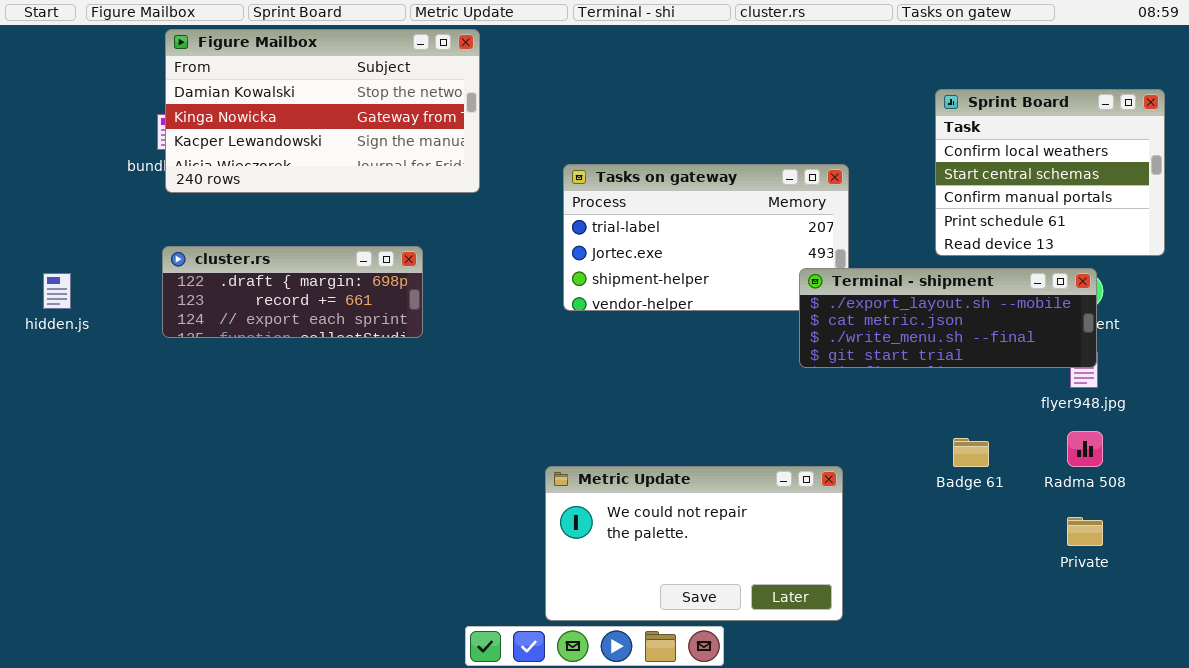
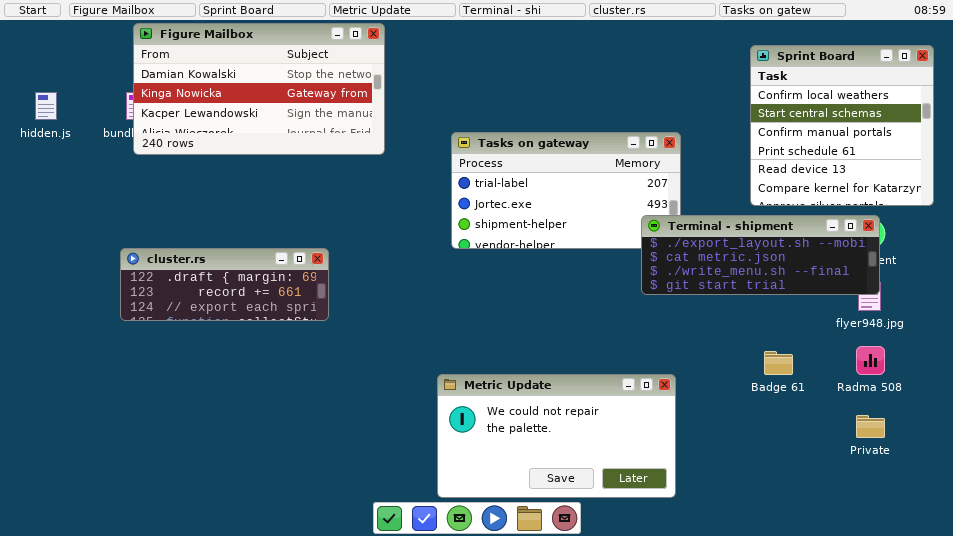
Sprint Board: [935,89,1165,256] -> [750,45,934,206], resized
cluster.rs: [162,246,423,338] -> [120,248,329,321], moved
hidden.js: [43,273,71,309] -> [35,92,57,120], moved

